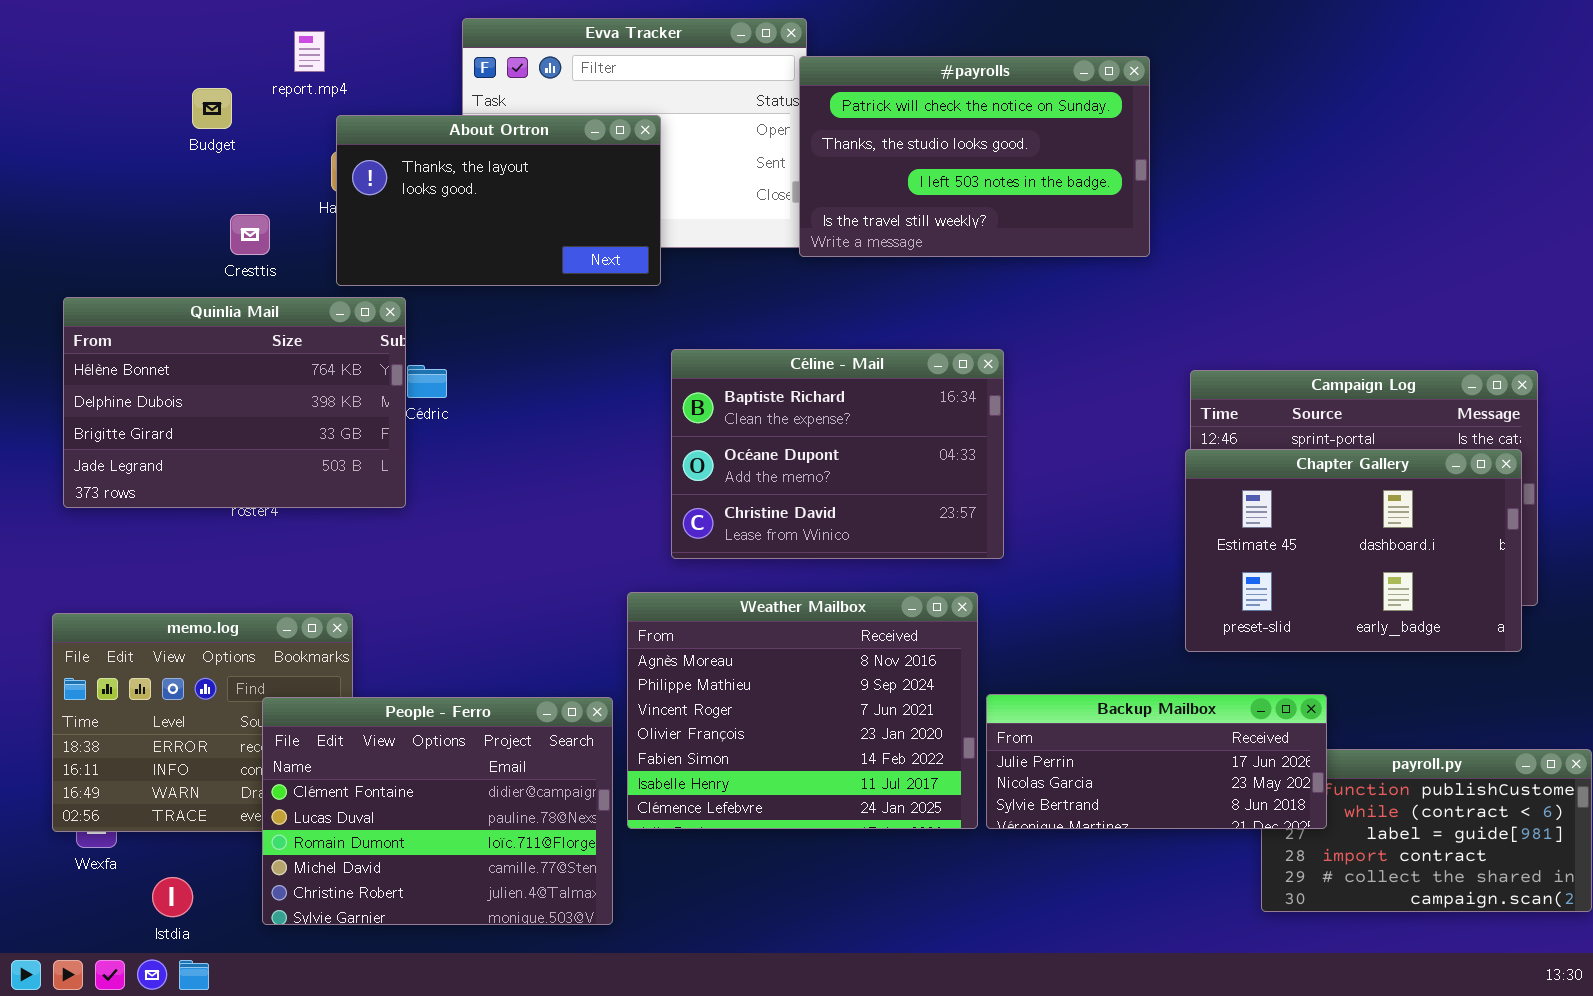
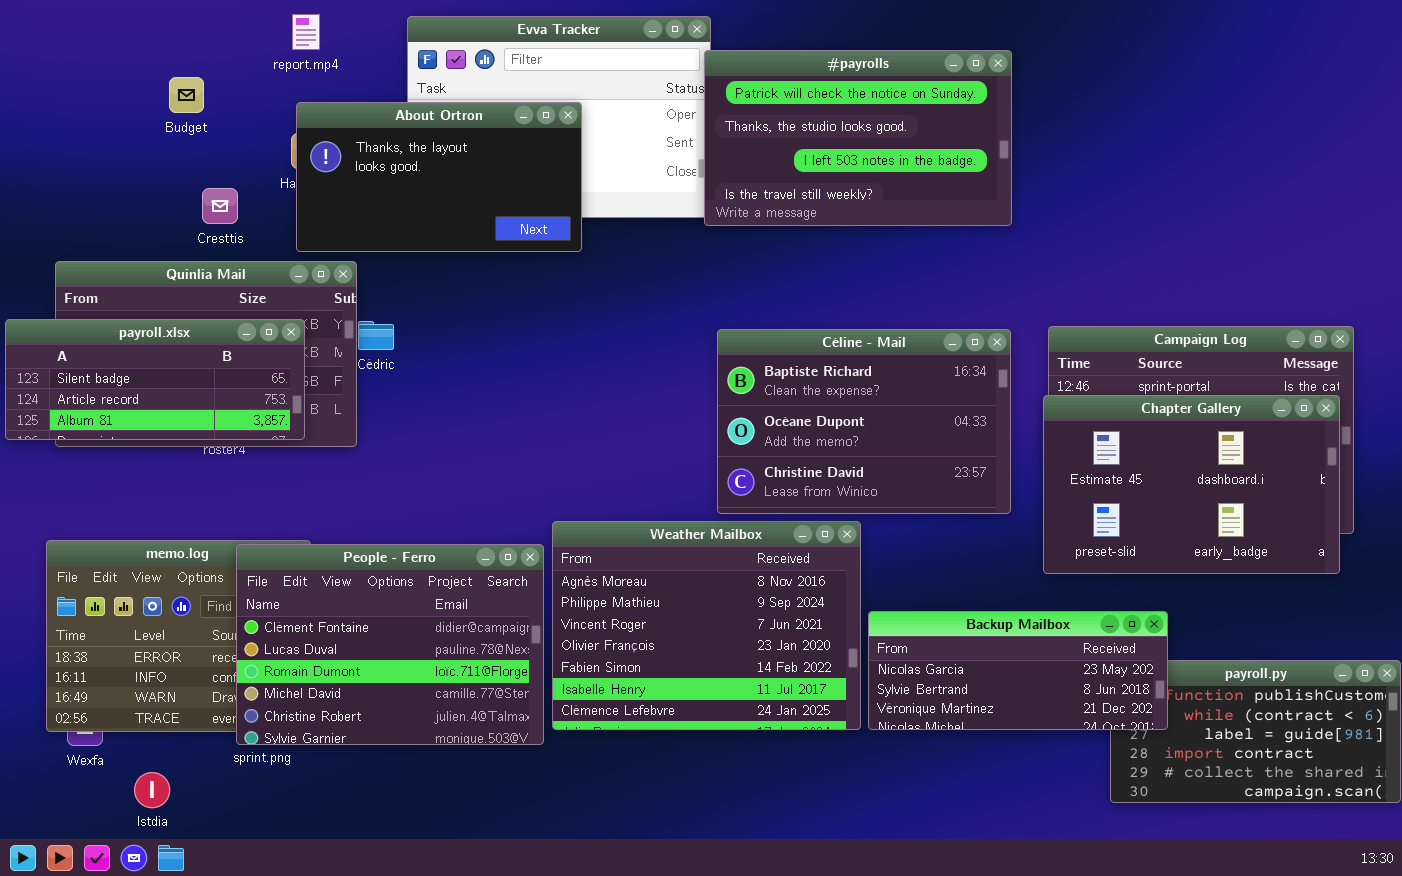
report.mp4: [294,31,325,72] -> [292,14,320,50], moved
Céline - Mail: [671,349,1004,559] -> [717,329,1011,514], moved
payroll.xlsx: none -> [5,319,305,440], opened
Backup Mailbox: [986,694,1327,829] -> [868,611,1168,730], scrolled down 1 row
People - Ferro: [262,697,613,925] -> [236,544,544,745], moved

